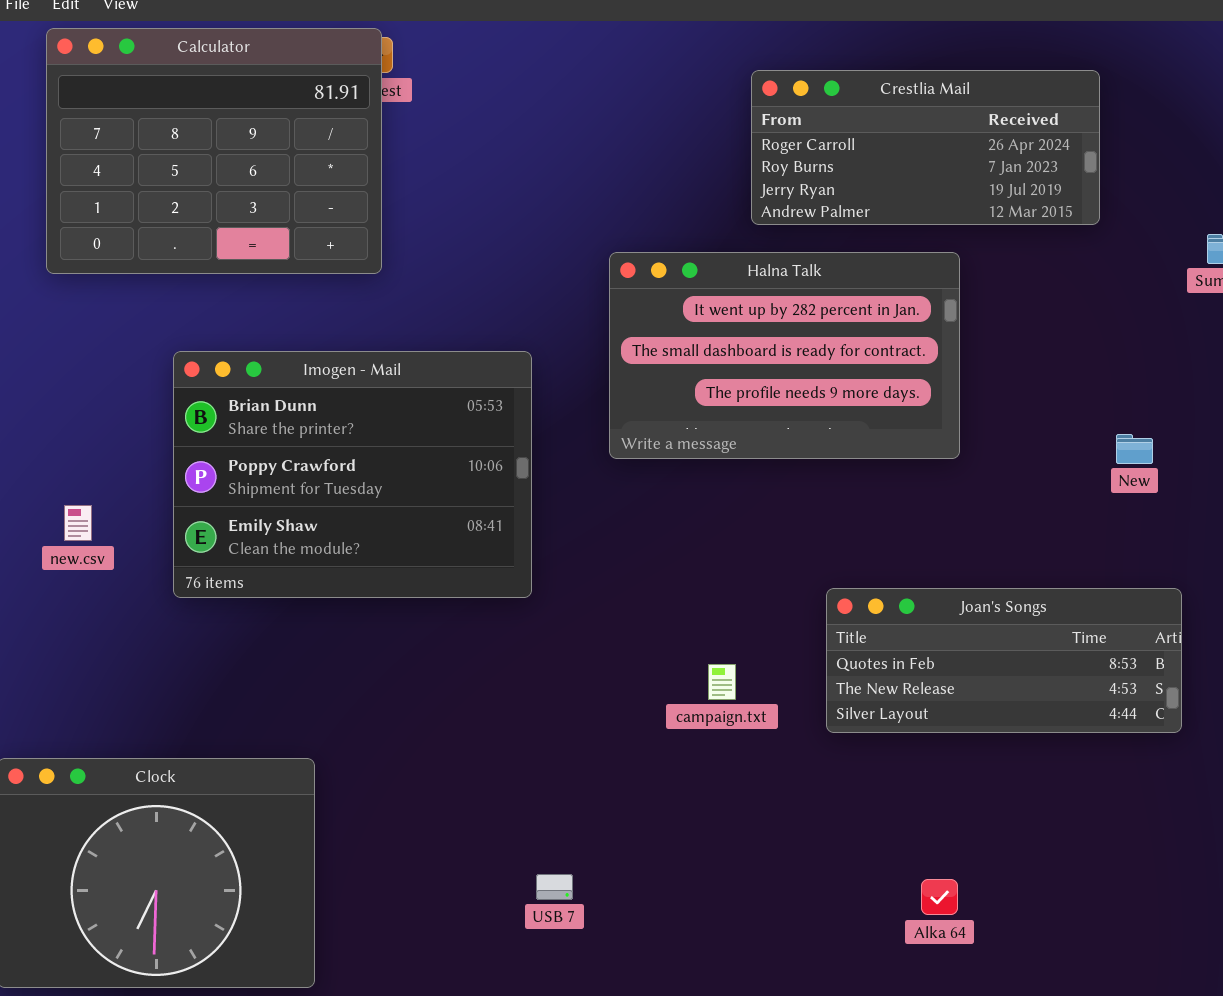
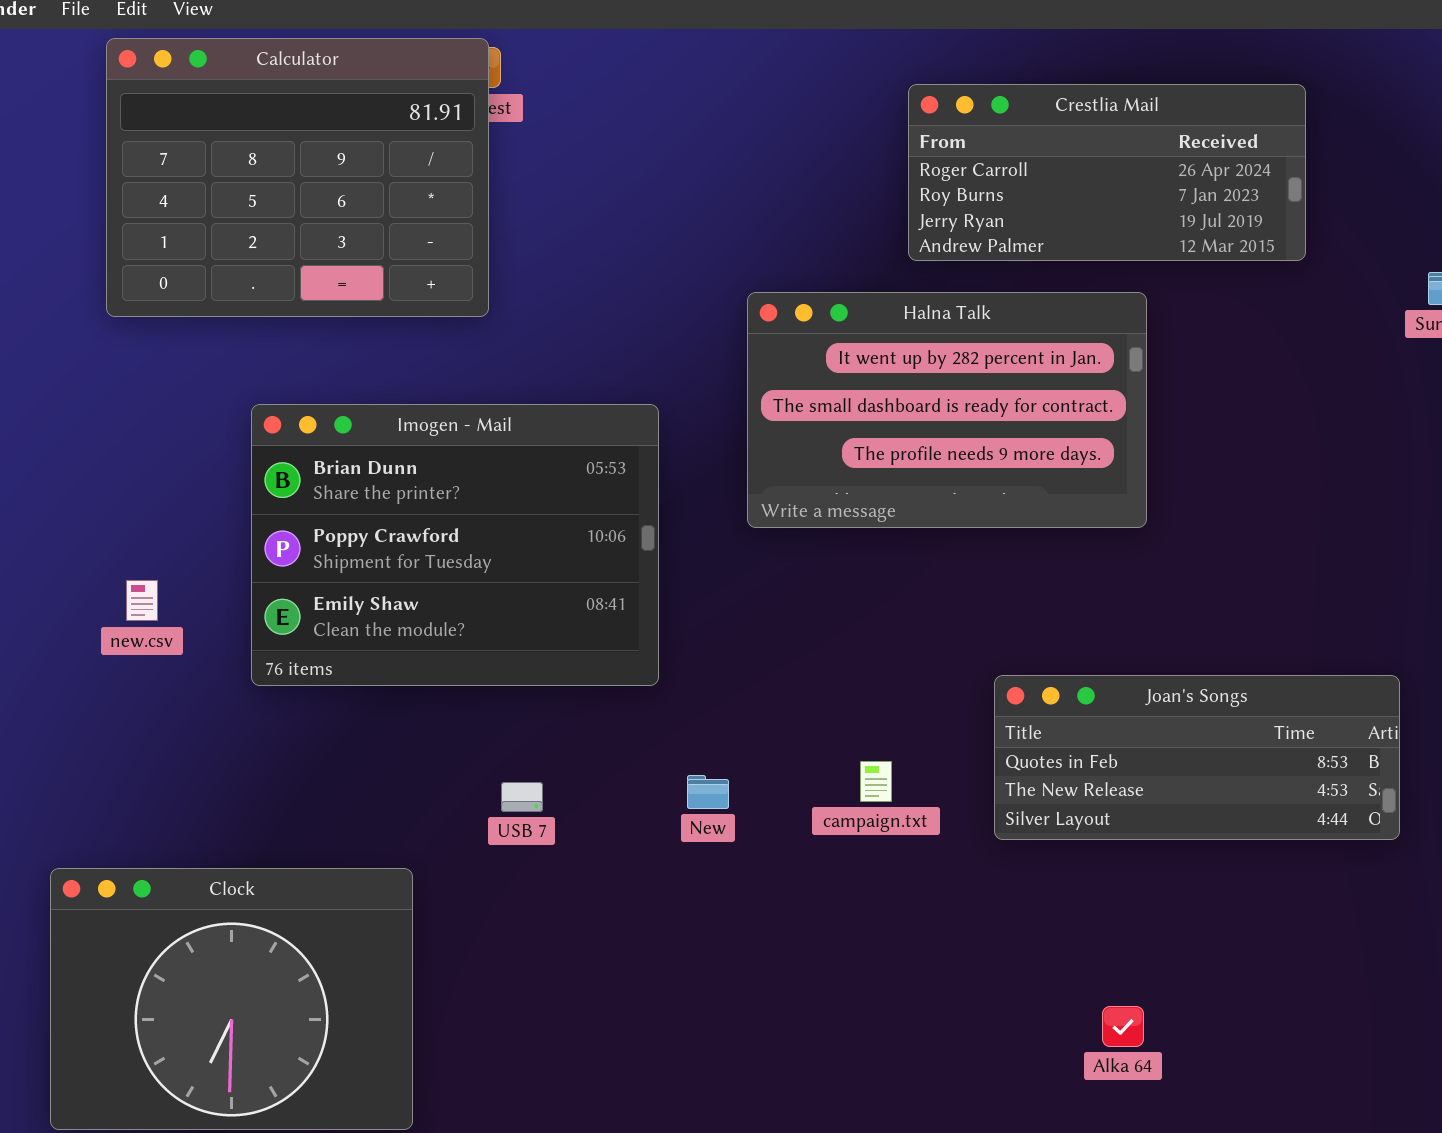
New: [1116,434,1153,464] -> [687,775,729,809], moved
USB 7: [536,874,573,900] -> [501,782,543,812], moved

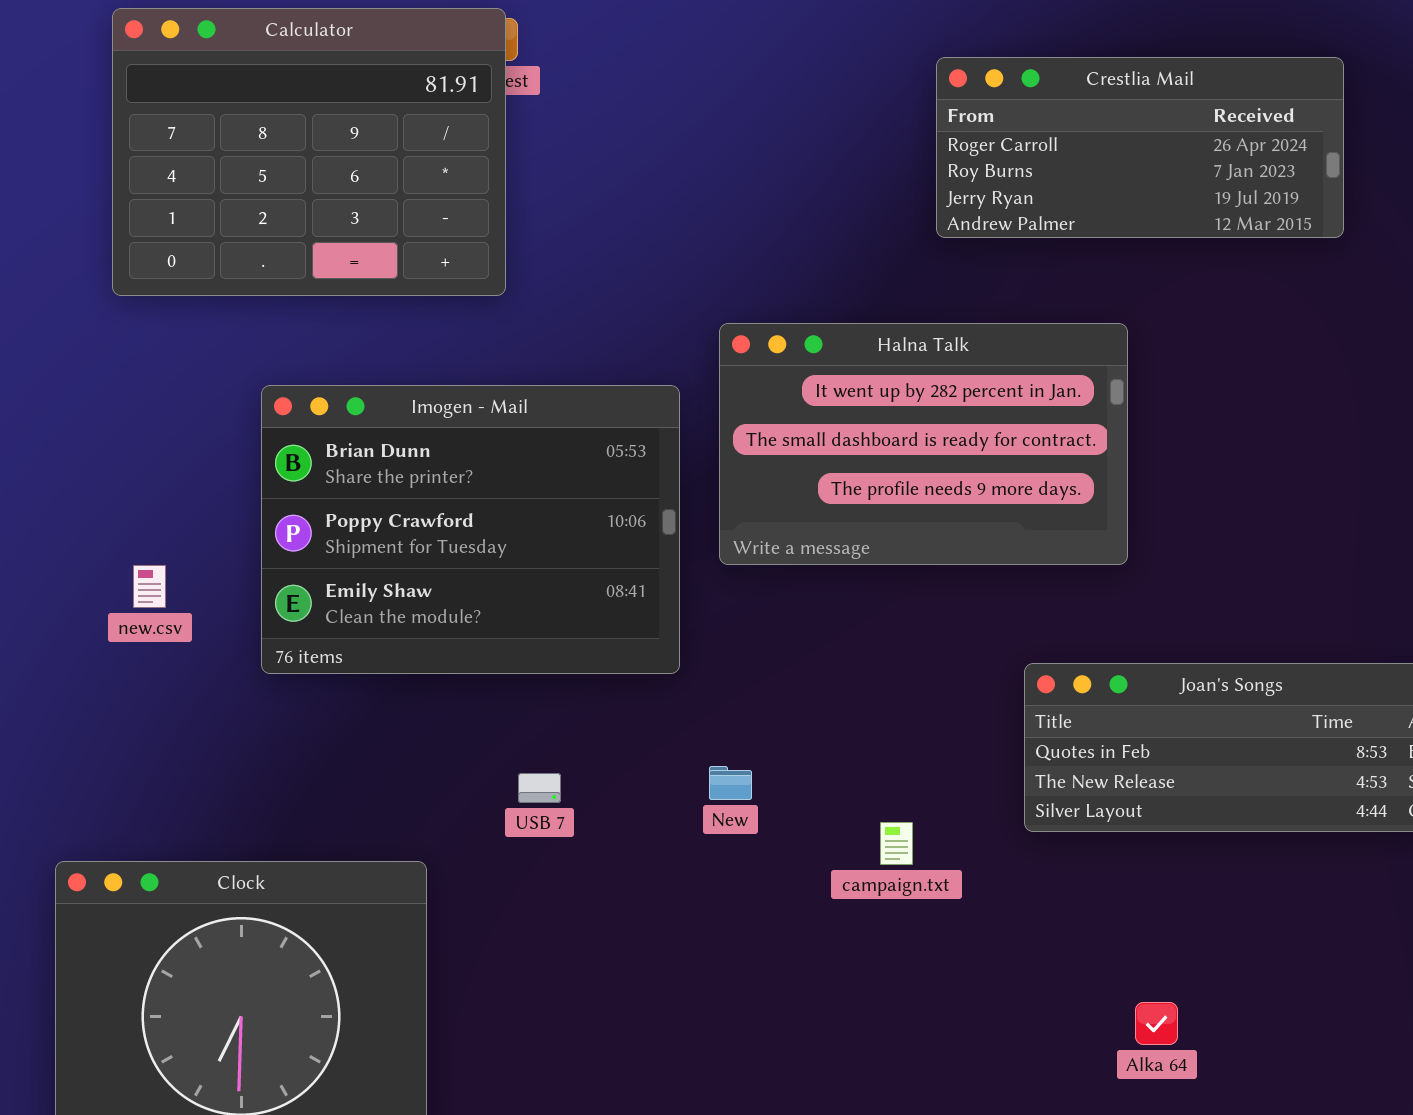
Halna Talk: [747,292,1147,528] -> [719,323,1128,565], moved
campaign.txt: [860,761,892,802] -> [880,822,913,865], moved

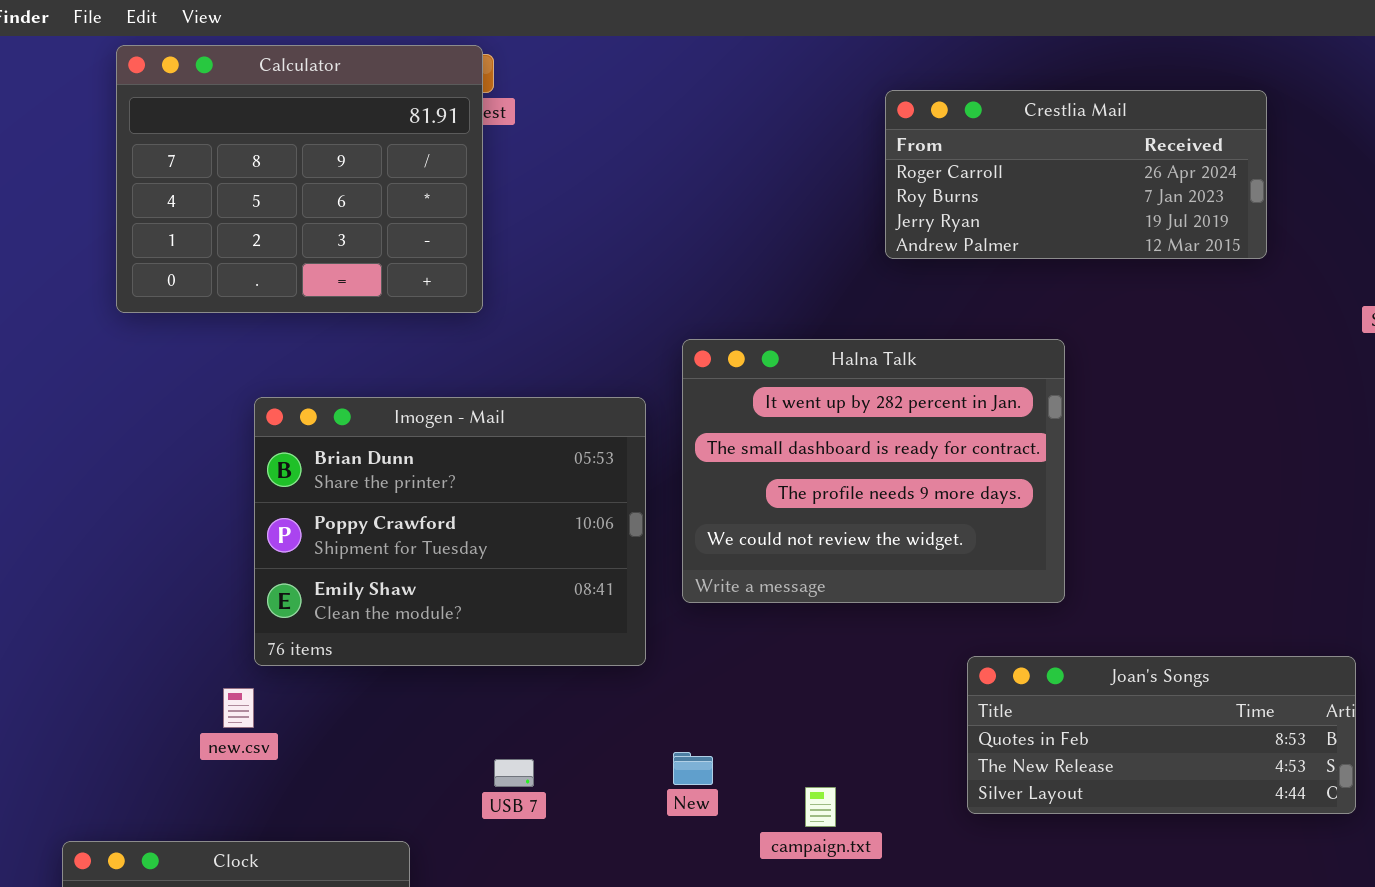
Halna Talk: [719,323,1128,565] -> [682,339,1065,603], resized
new.csv: [133,565,166,608] -> [223,688,254,728], moved
campaign.txt: [880,822,913,865] -> [805,787,836,827], moved

